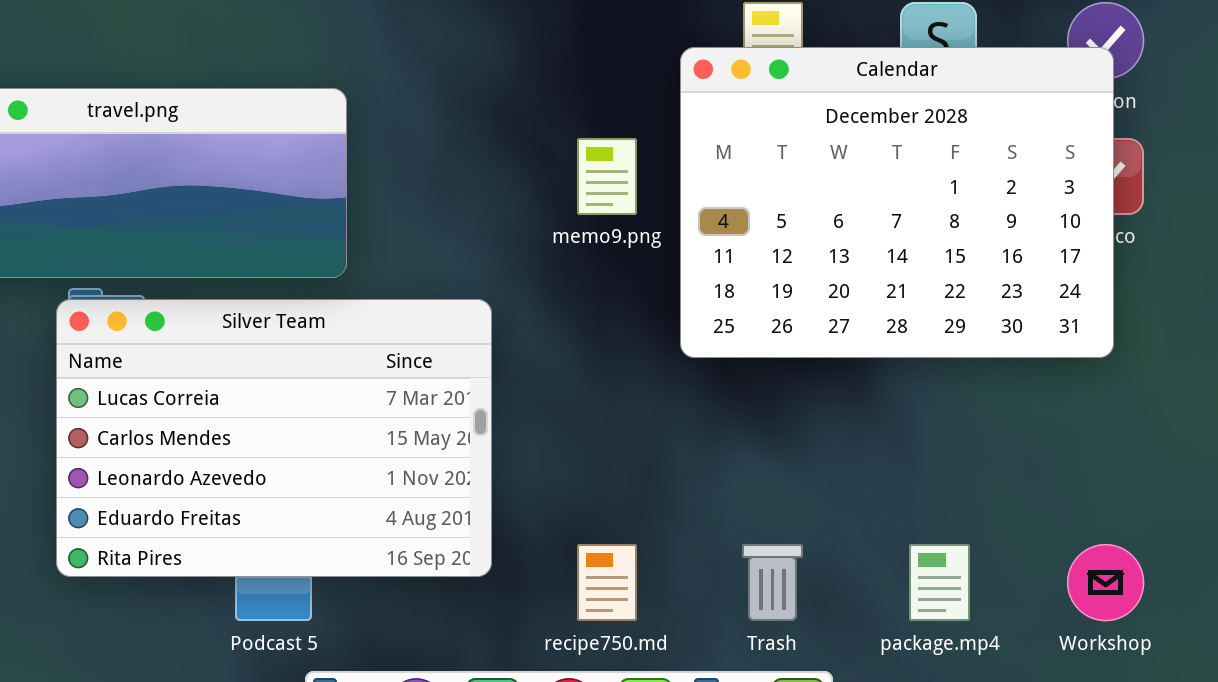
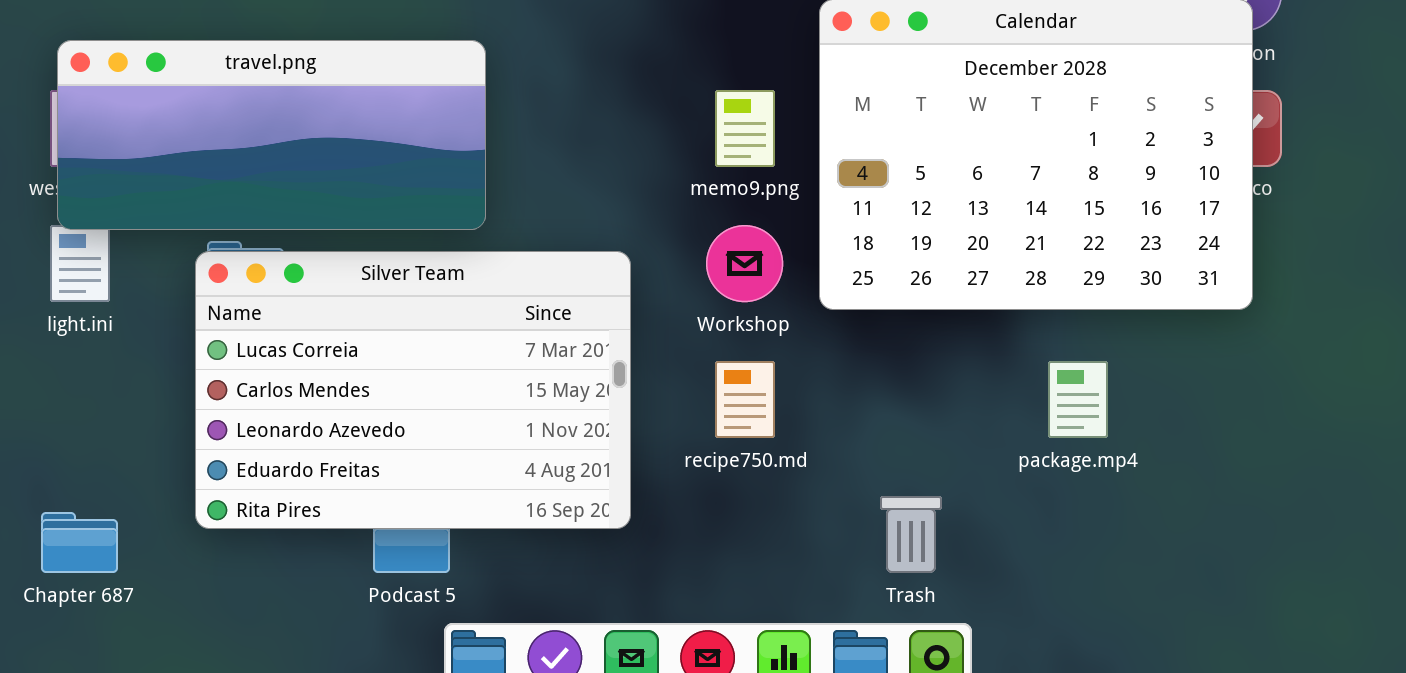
recipe750.md: [577,544,637,621] -> [715,361,775,438], moved
package.mp4: [909,544,970,621] -> [1048,361,1108,438], moved
Workshop: [1067,544,1144,621] -> [706,225,783,302], moved

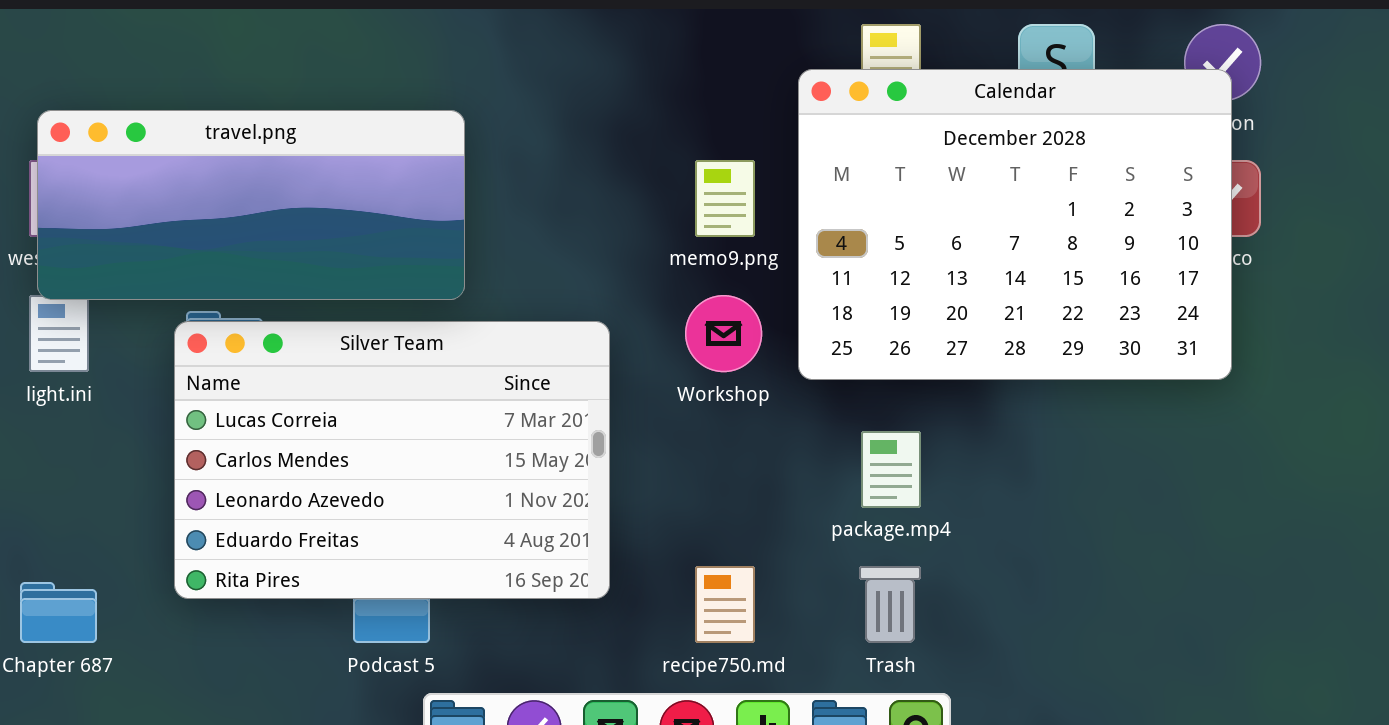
recipe750.md: [715,361,775,438] -> [695,566,755,643], moved
package.mp4: [1048,361,1108,438] -> [861,431,921,508], moved

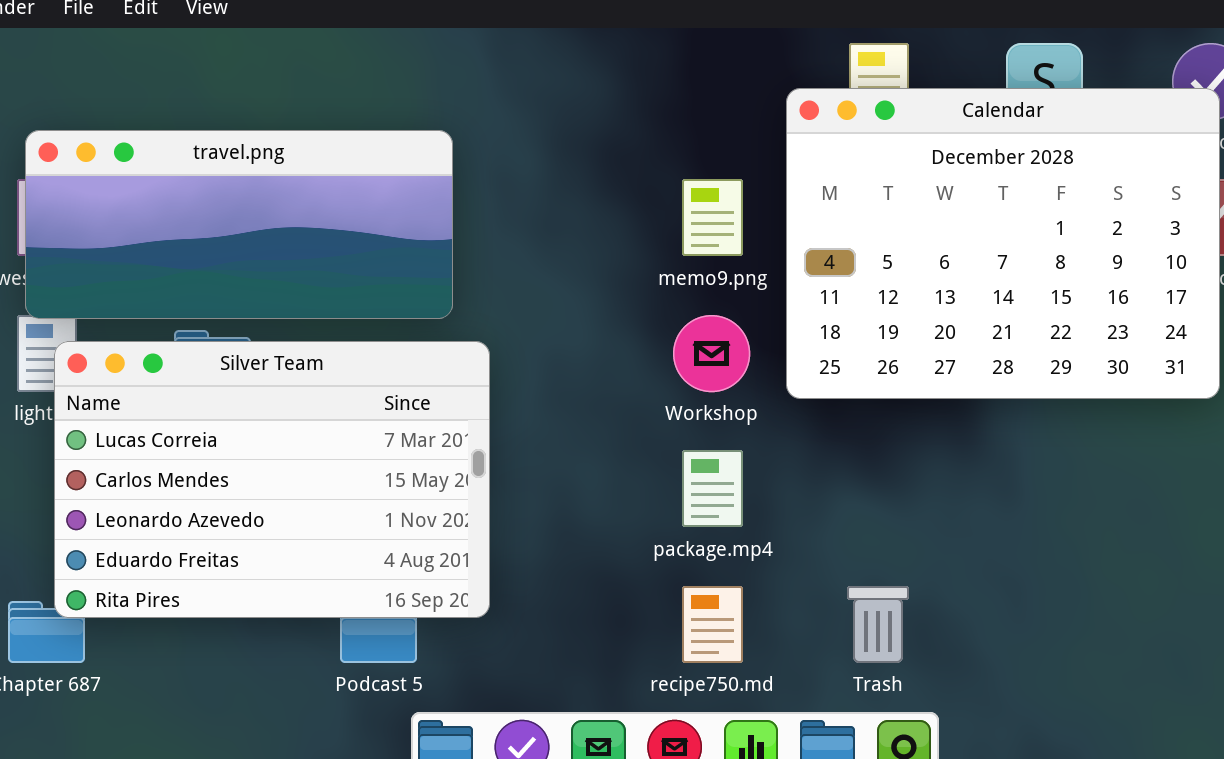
Silver Team: [174,321,610,599] -> [54,341,490,618], moved
package.mp4: [861,431,921,508] -> [682,450,743,527], moved

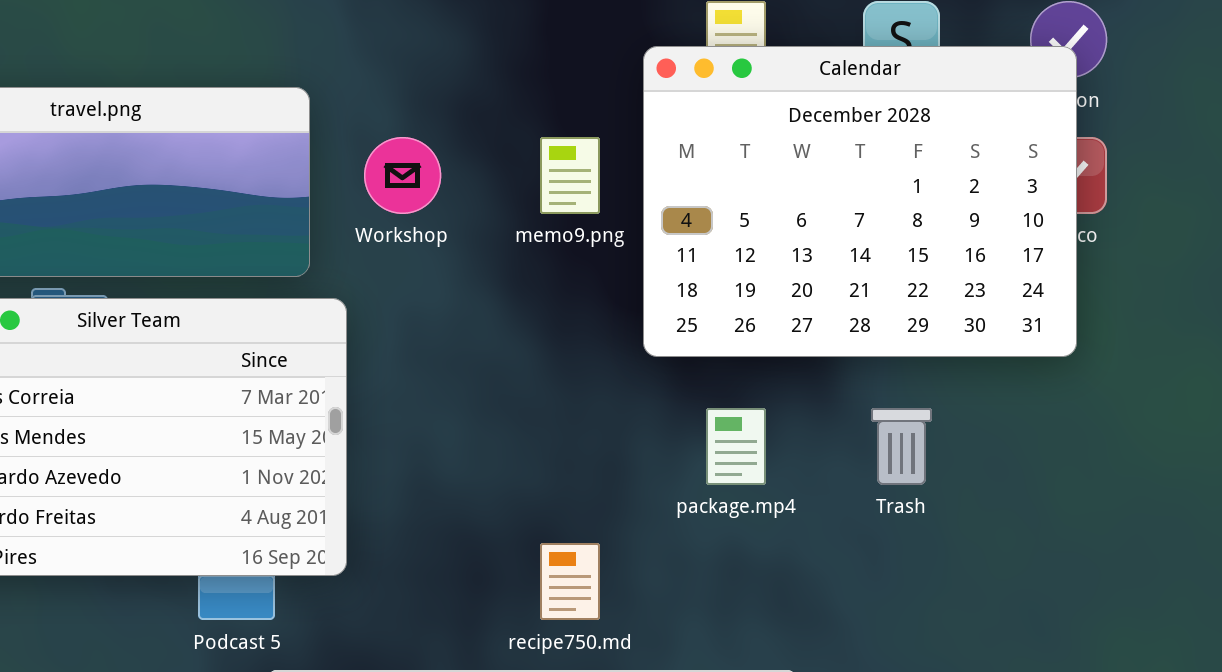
Workshop: [673,315,750,392] -> [364,137,441,214], moved
package.mp4: [682,450,743,527] -> [706,408,766,485], moved
Trash: [847,586,909,663] -> [871,408,932,485], moved

